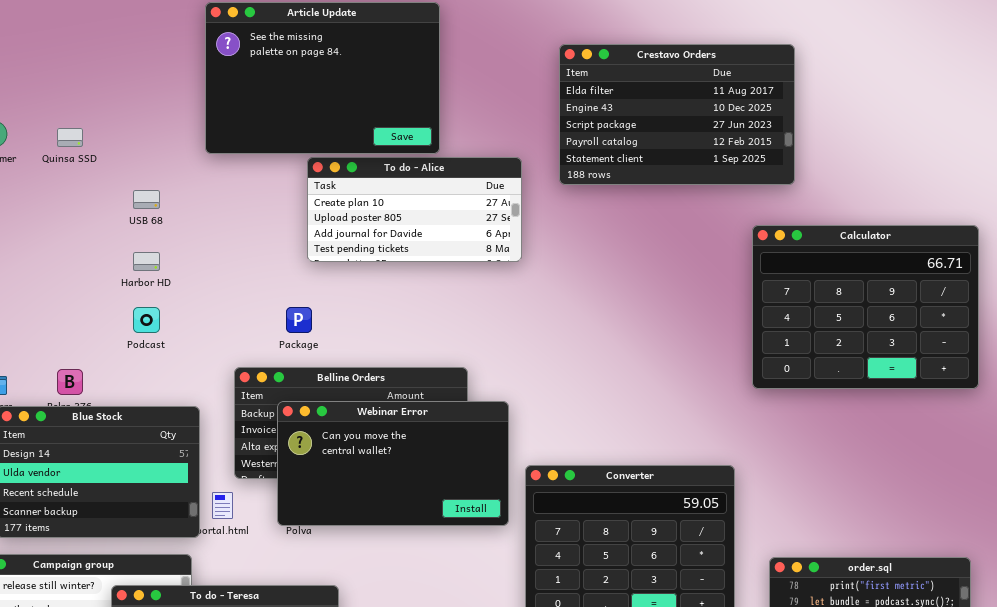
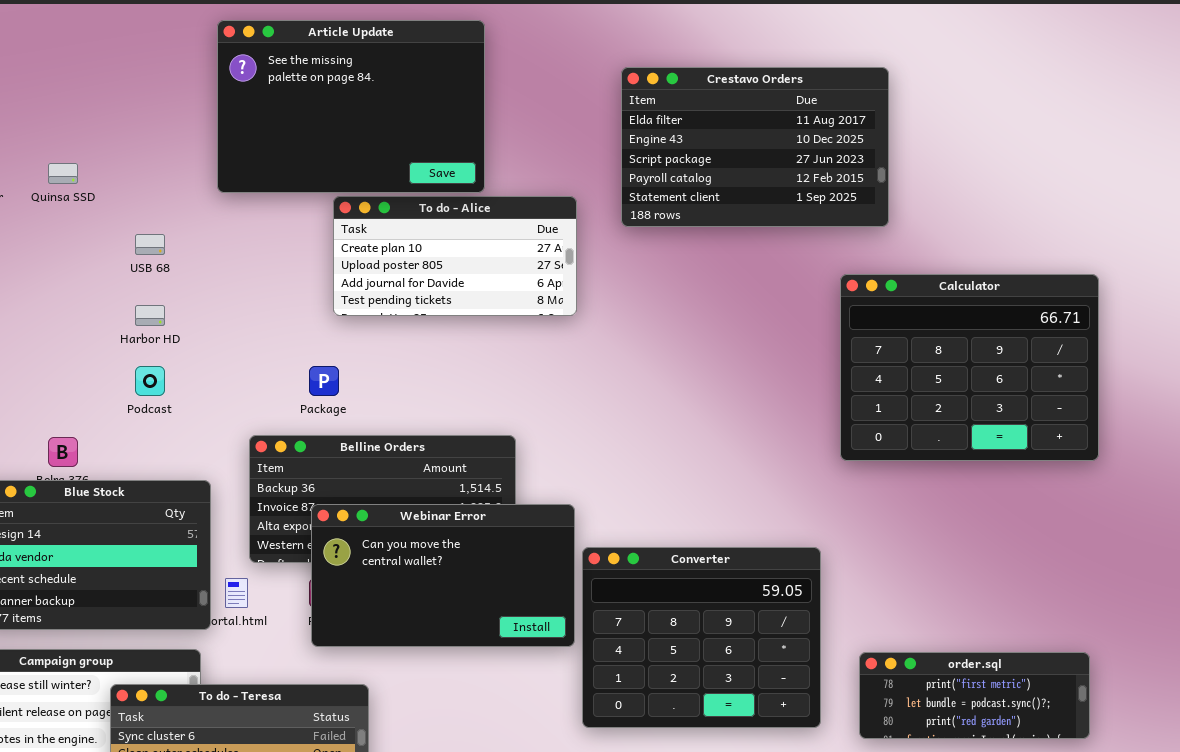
Webinar Error: [277,401,509,526] -> [311,504,575,647], moved

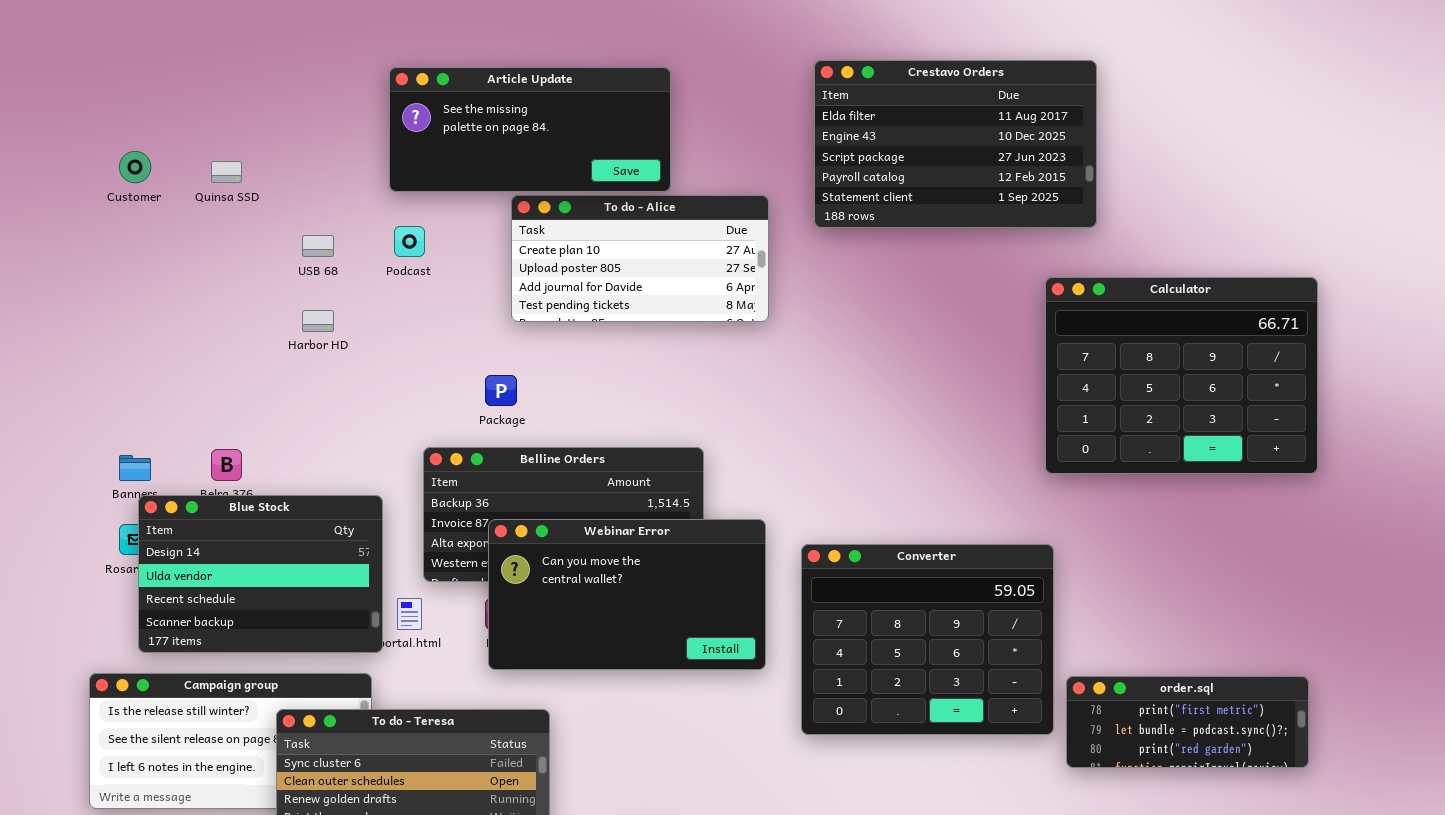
Article Update: [217,20,485,193] -> [389,67,671,192], resized
Podcast: [135,366,165,396] -> [394,226,425,257], moved
Converter: [582,547,821,728] -> [801,544,1054,735], moved

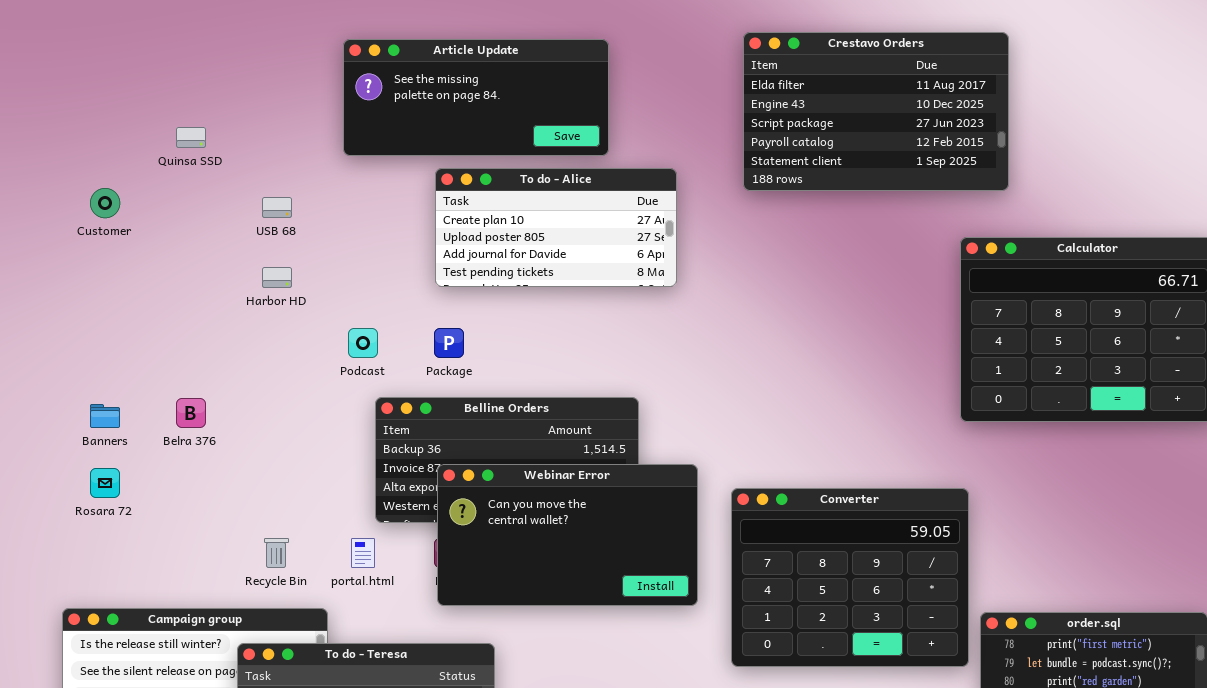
Customer: [119,151,151,183] -> [90,188,120,218], moved
To do - Alice: [511,195,769,322] -> [435,168,677,287], moved
Podcast: [394,226,425,257] -> [348,328,378,358], moved
Blue Stock: [138,495,383,653] -> none, closed

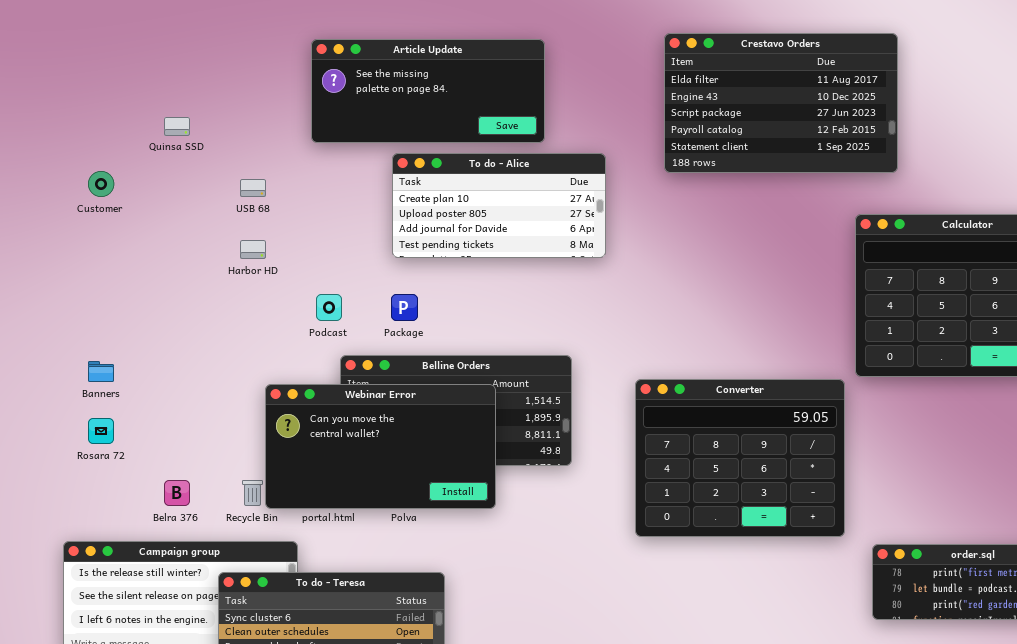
Belra 376: [176,398,206,428] -> [164,480,190,506], moved
Webinar Error: [437,464,698,606] -> [265,384,496,509], moved
Converter: [731,488,969,667] -> [635,379,845,537], moved

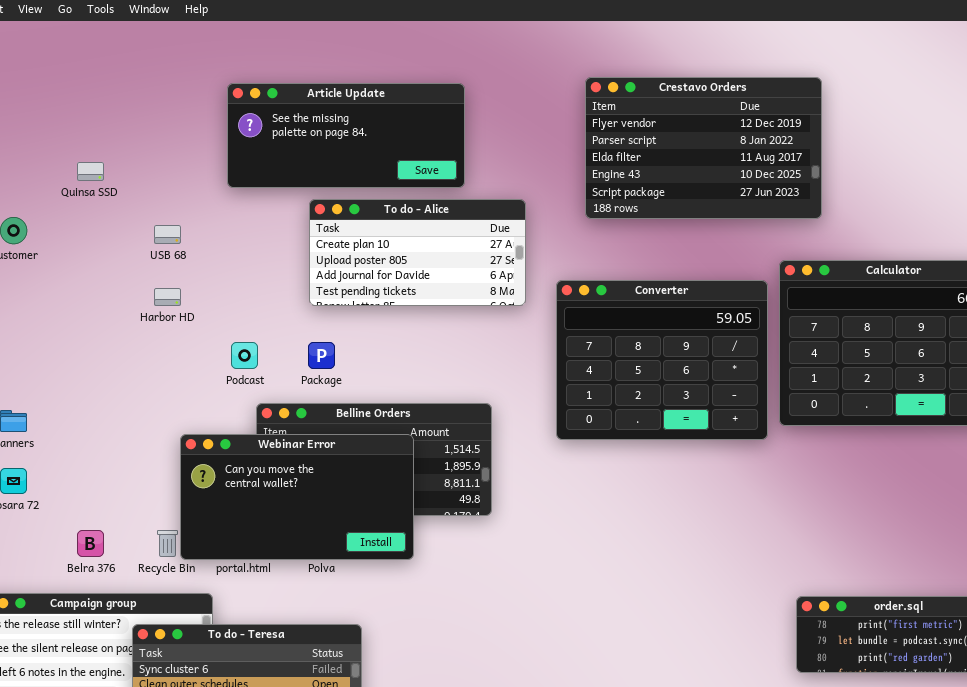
Crestavo Orders: [664,33,898,173] -> [585,77,822,219], scrolled up 2 rows
Converter: [635,379,845,537] -> [556,280,768,440], moved

